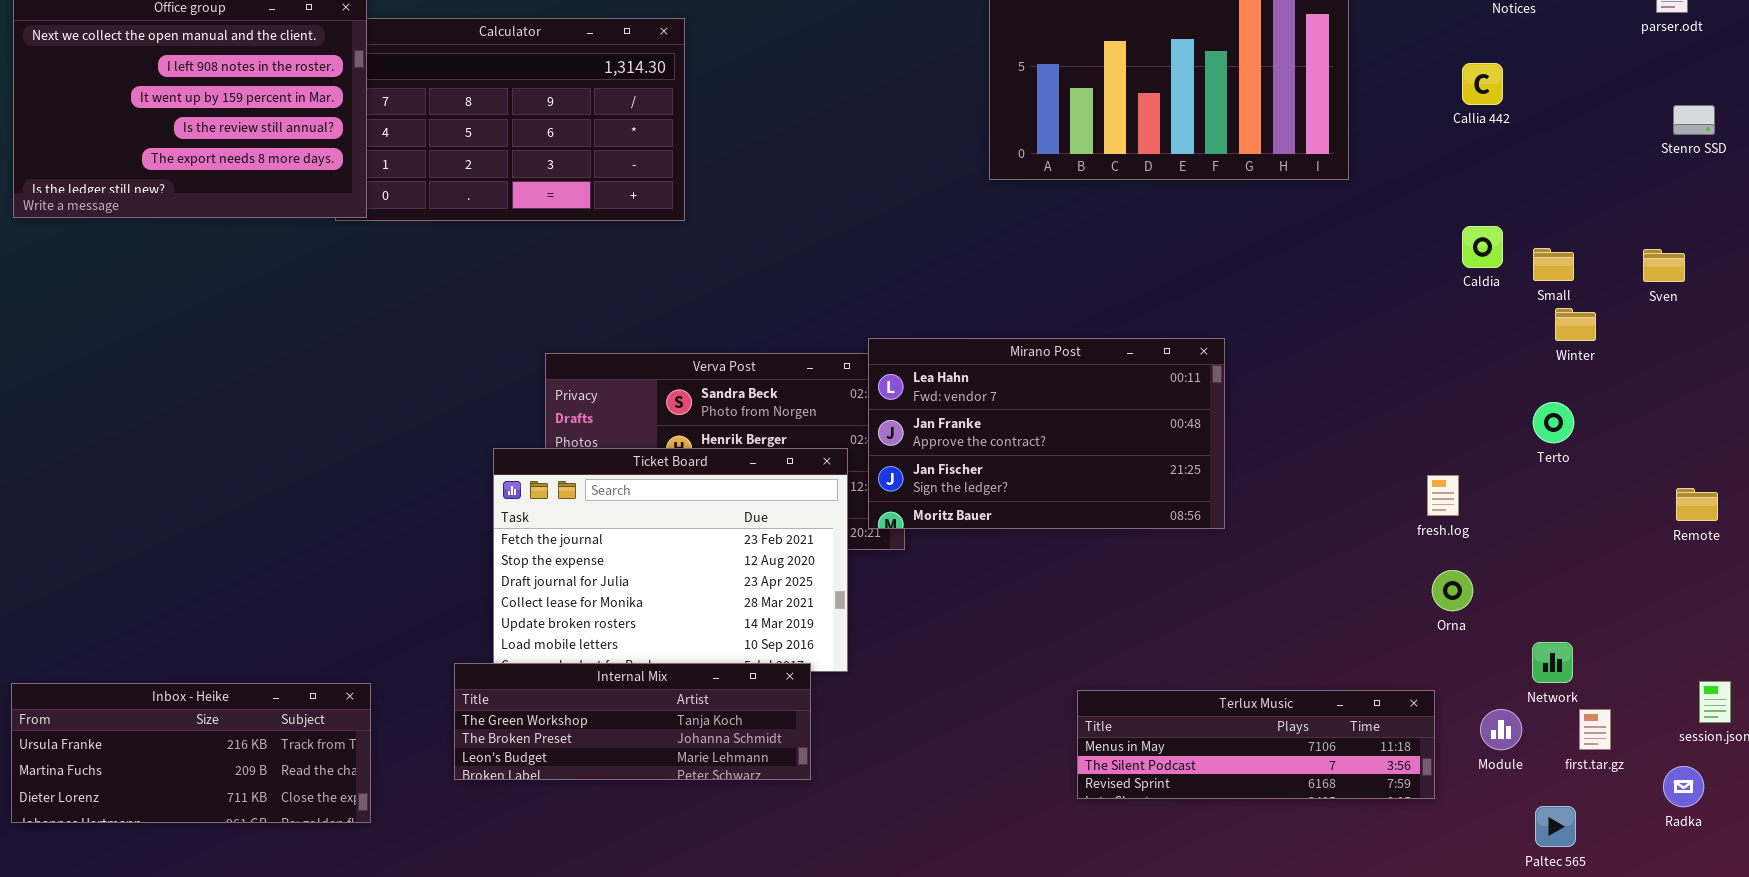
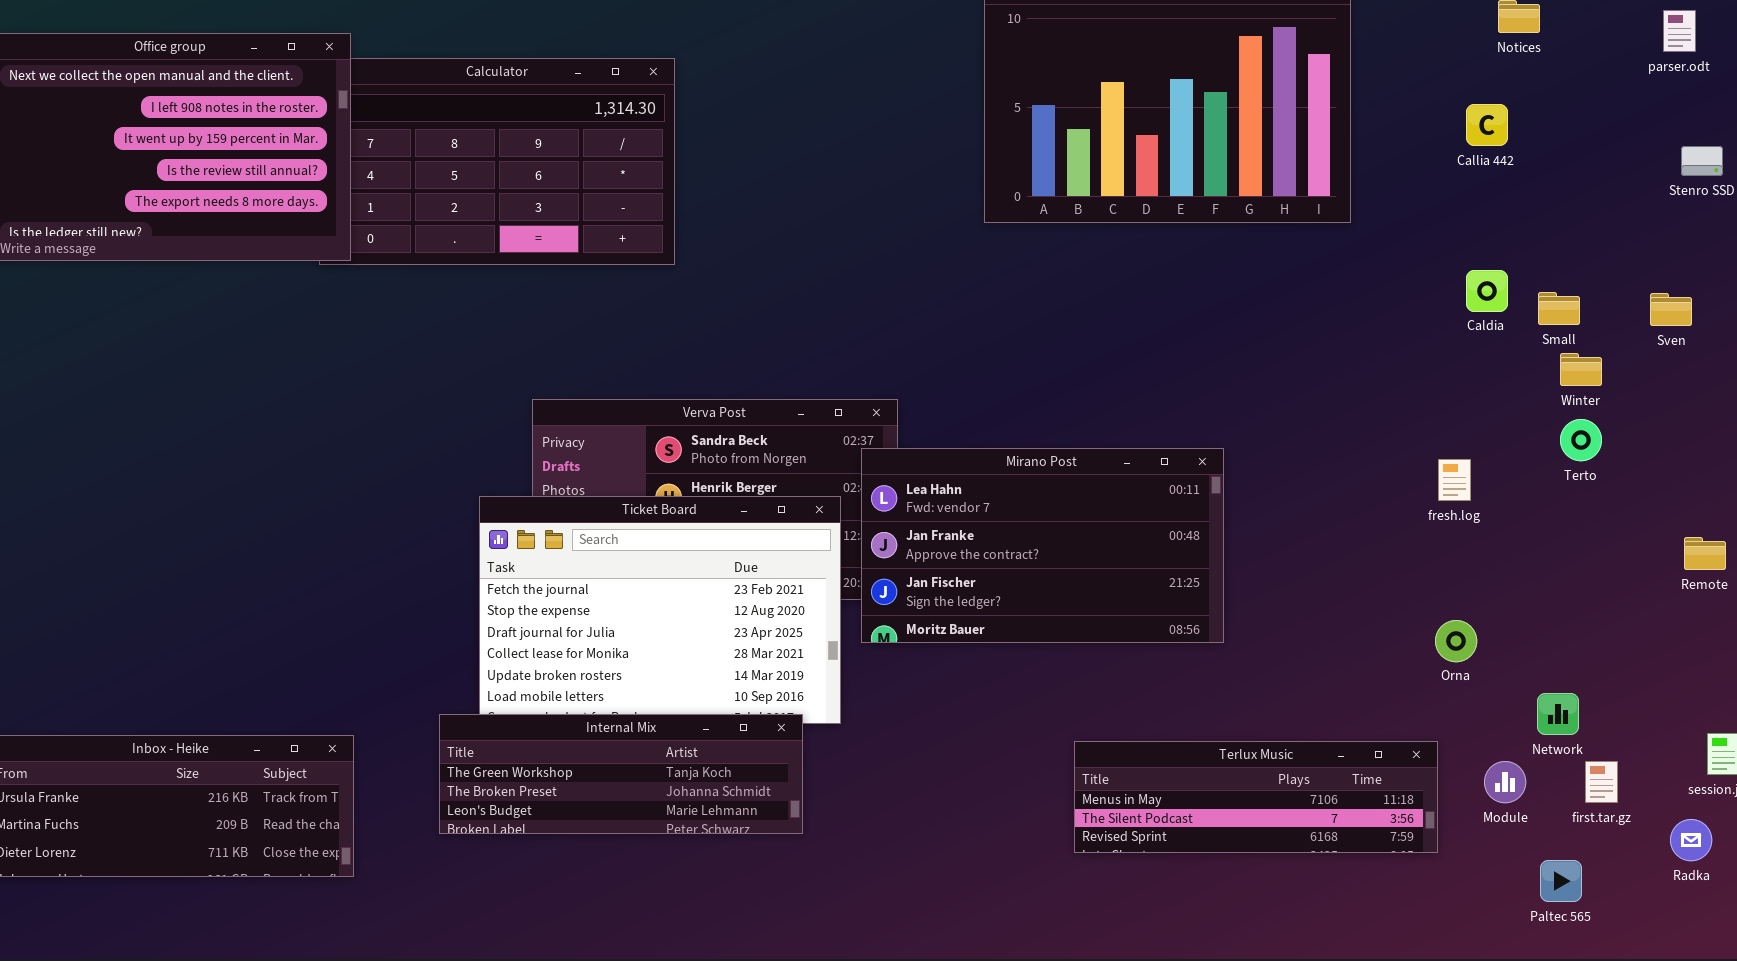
Mirano Post: [868,338,1225,529] -> [861,448,1224,643], moved
Terto: [1533,402,1574,443] -> [1560,419,1602,461], moved
fresh.log: [1427,475,1459,516] -> [1438,459,1471,501], moved

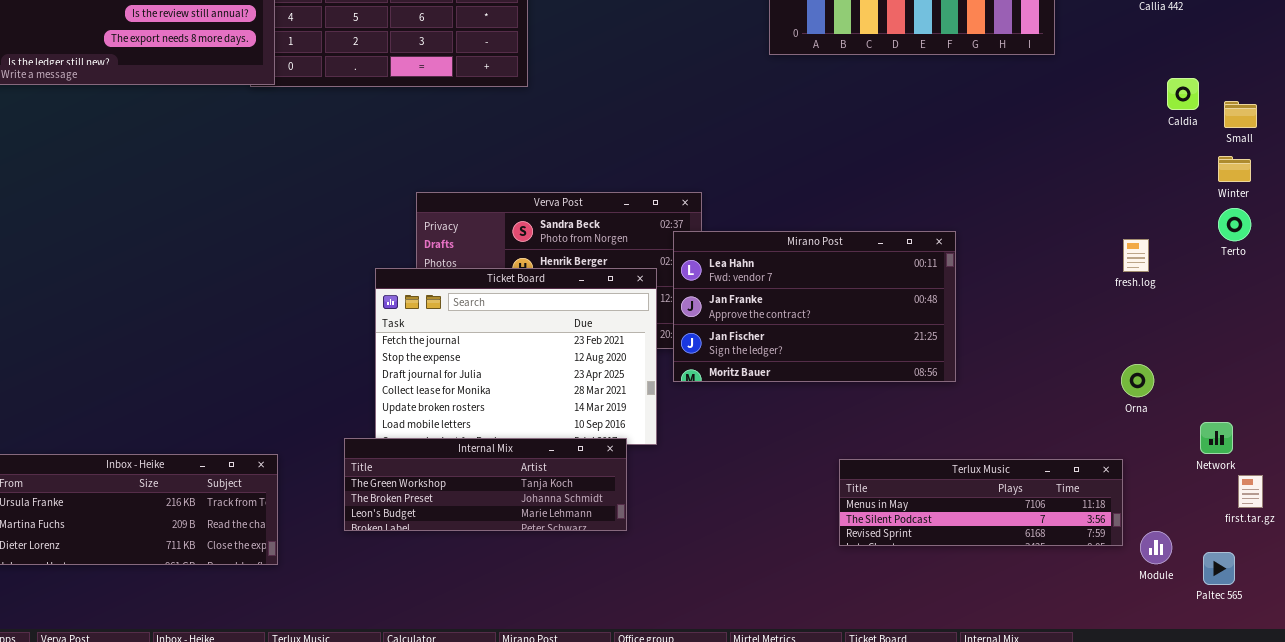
Caldia: [1466,270,1508,312] -> [1167,78,1199,110], moved
Small: [1538,292,1580,325] -> [1224,101,1257,128], moved
Module: [1484,761,1526,803] -> [1140,531,1172,564], moved

